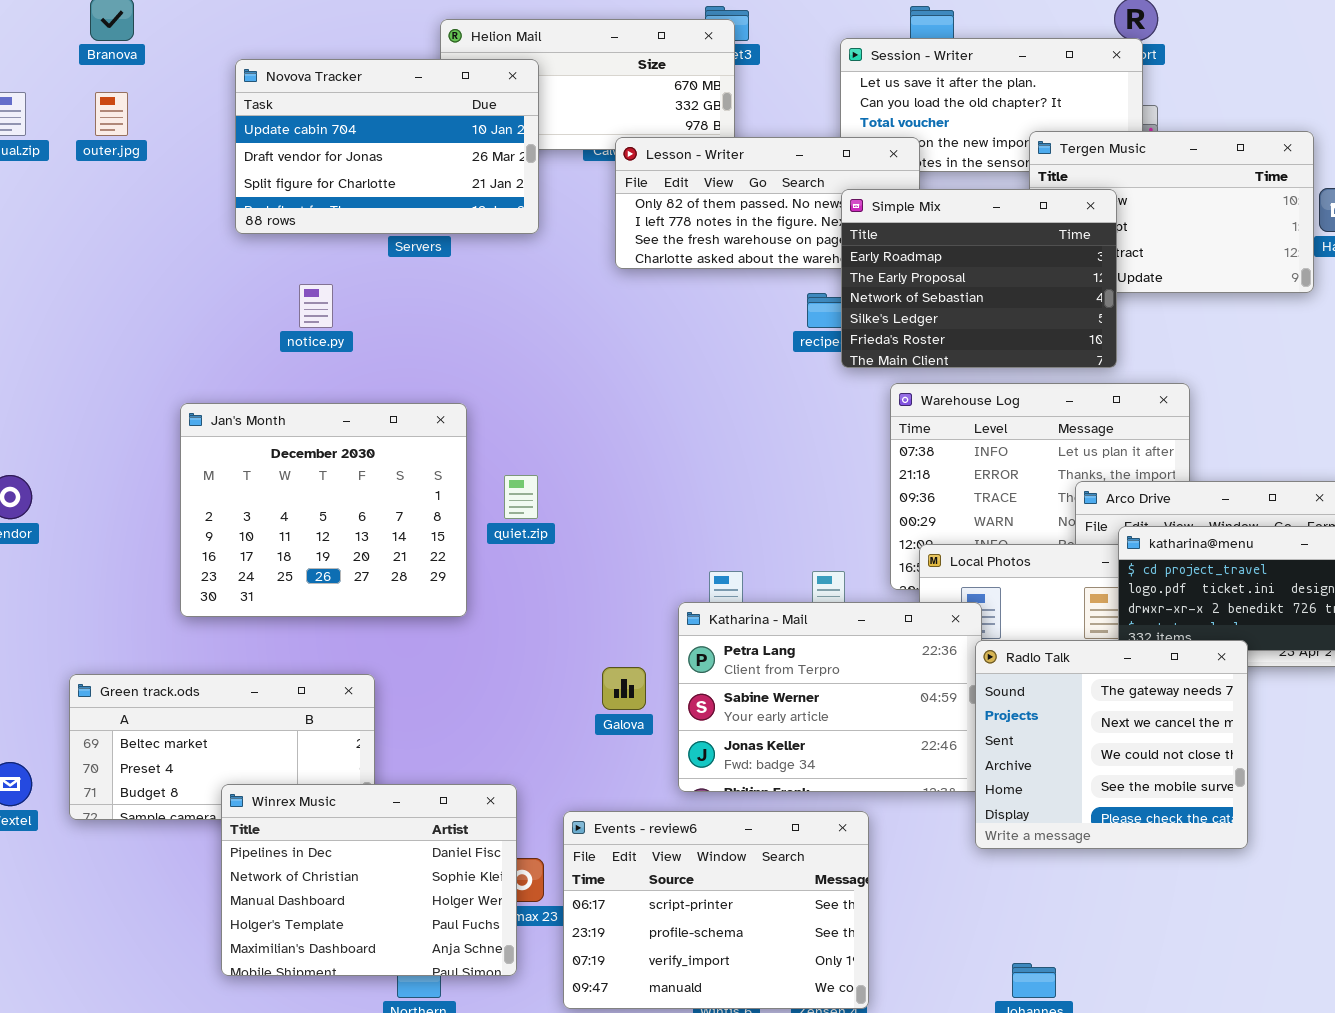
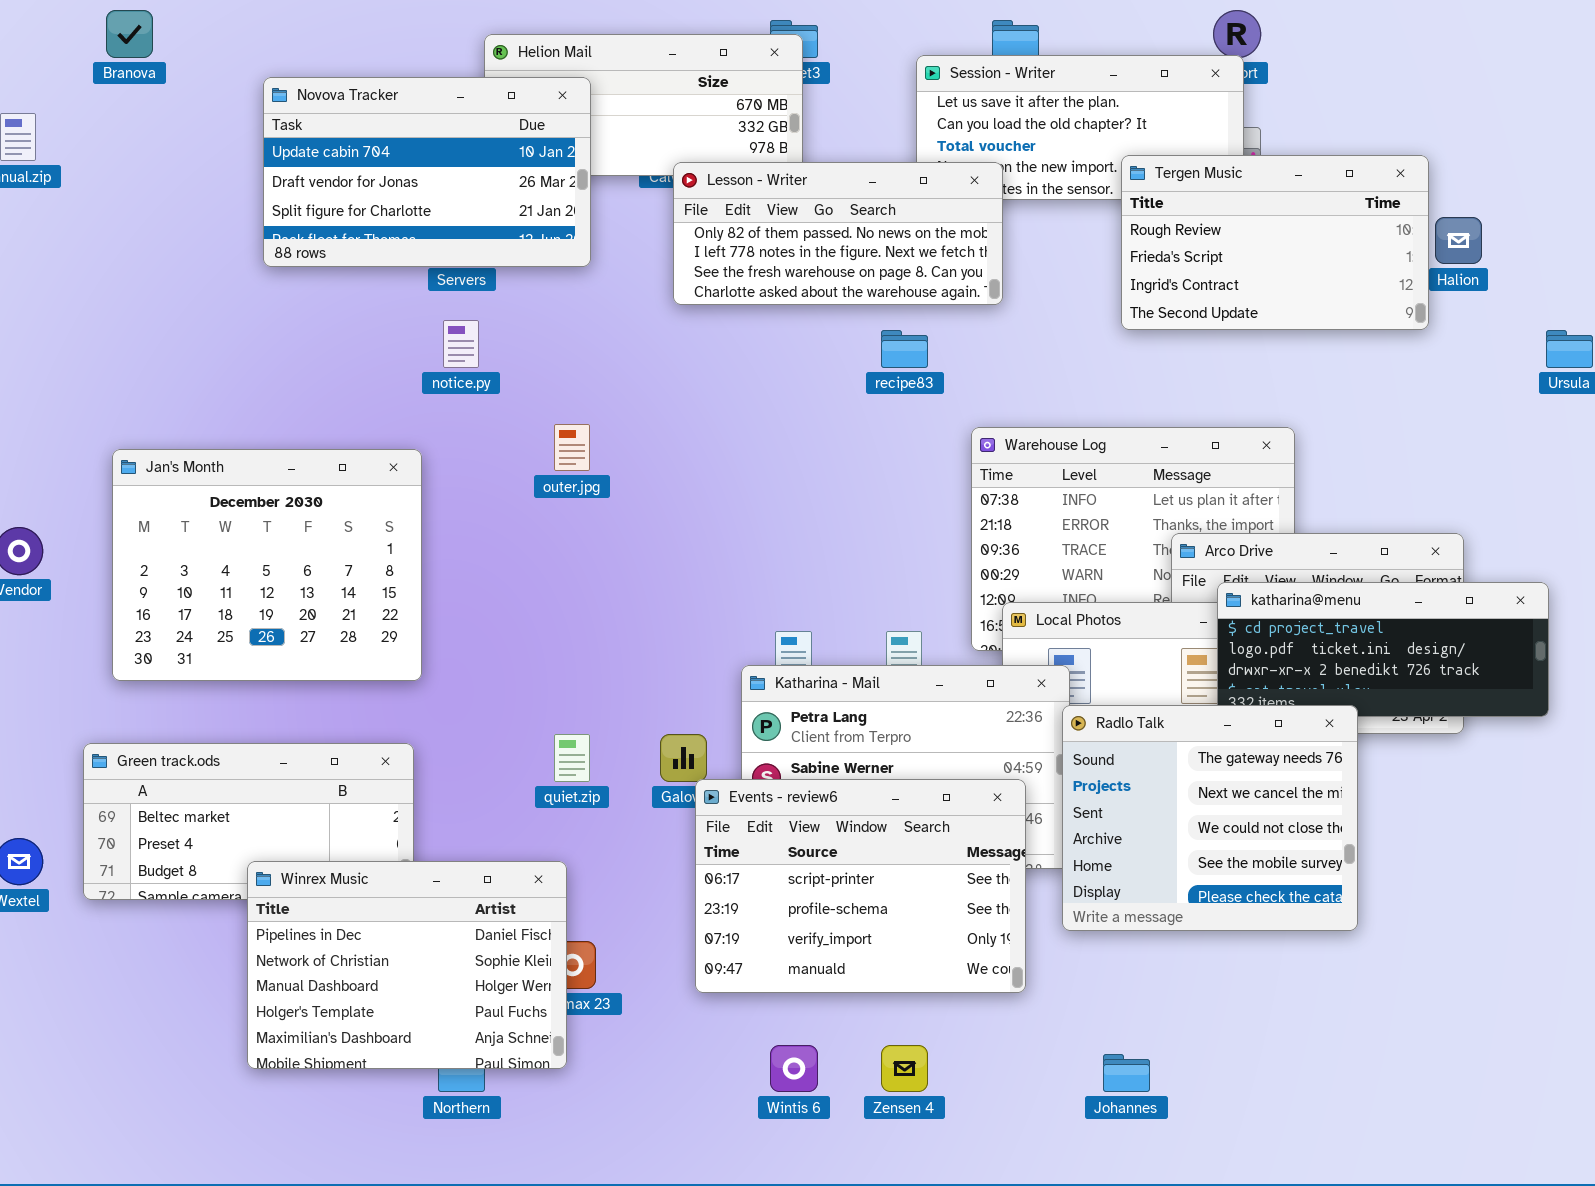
outer.jpg: [95,92,128,136] -> [554,424,590,471], moved
Simple Mix: [841,189,1117,368] -> none, closed
notice.py: [299,284,333,328] -> [443,320,479,368], moved
Jan's Month: [180,403,467,617] -> [112,449,422,681], moved
quiet.zip: [504,475,538,519] -> [554,734,590,782], moved
Events - review6: [563,811,869,1009] -> [695,779,1026,993], moved

